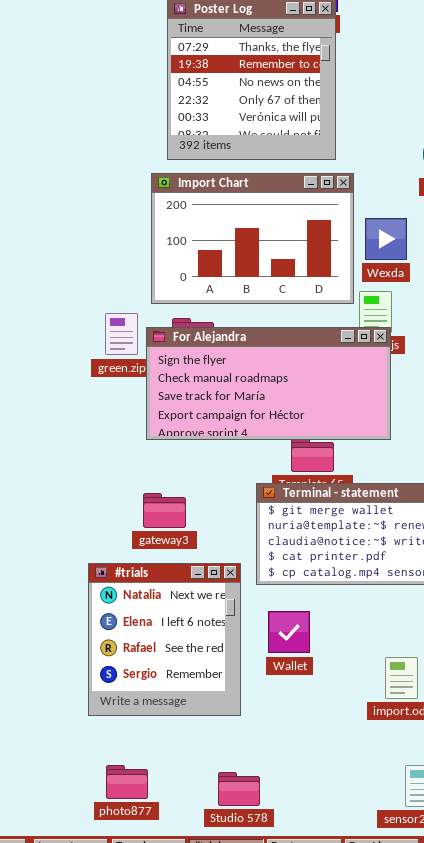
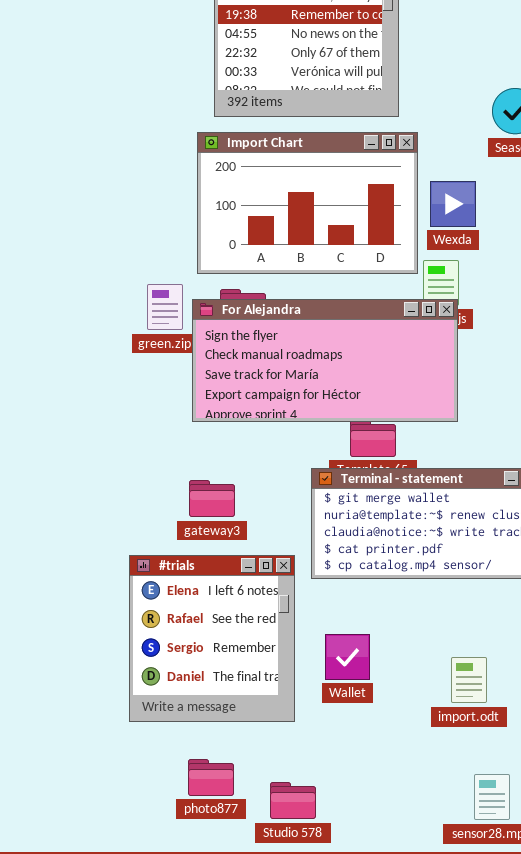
#trials: [88,563,241,716] -> [129,555,295,722], scrolled down 1 row
Wallet: [268,611,310,653] -> [325,634,370,680], moved
photo877: [106,765,148,799] -> [188,759,234,796], moved

